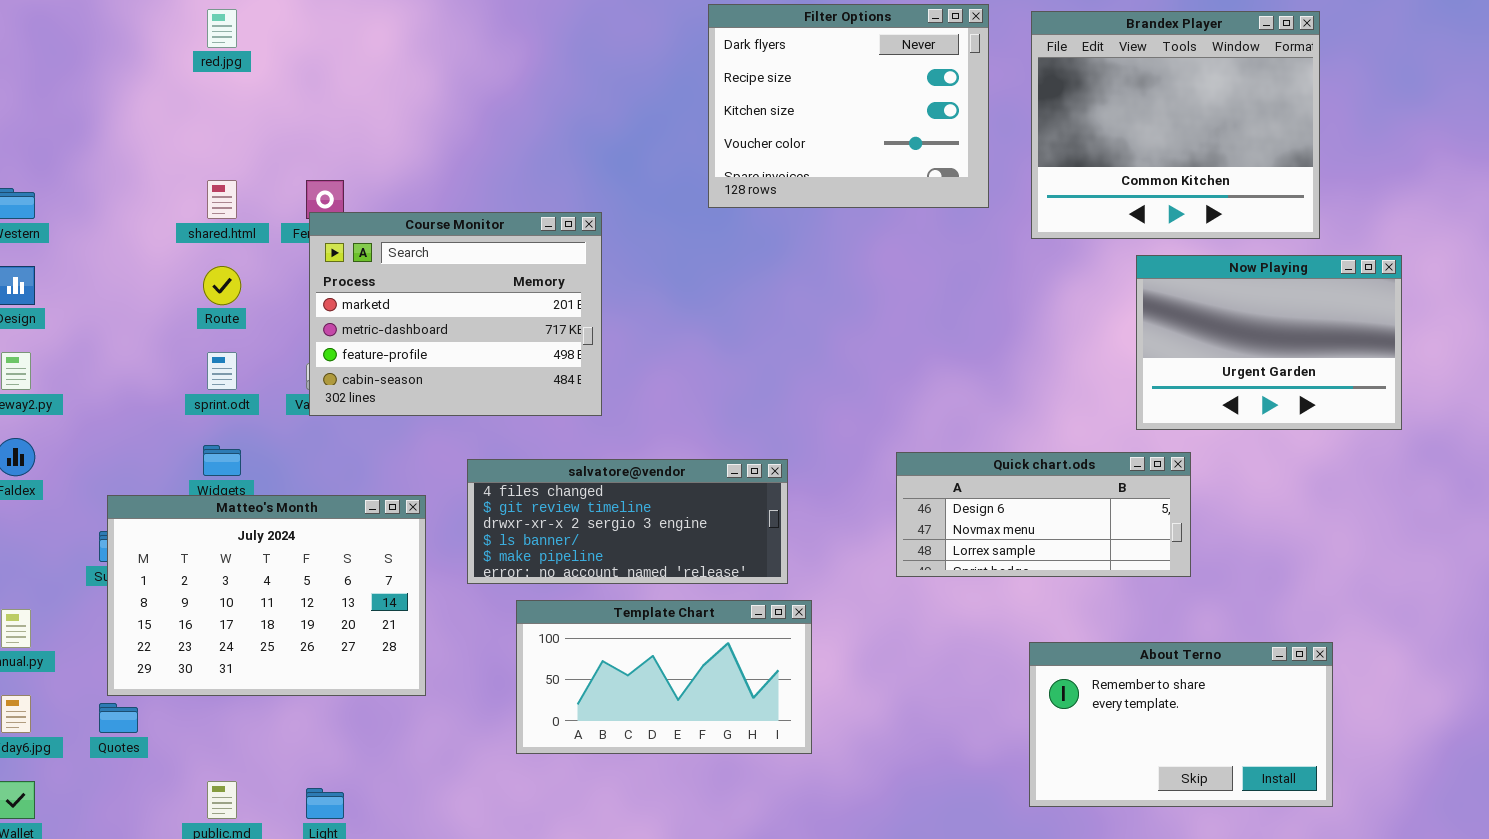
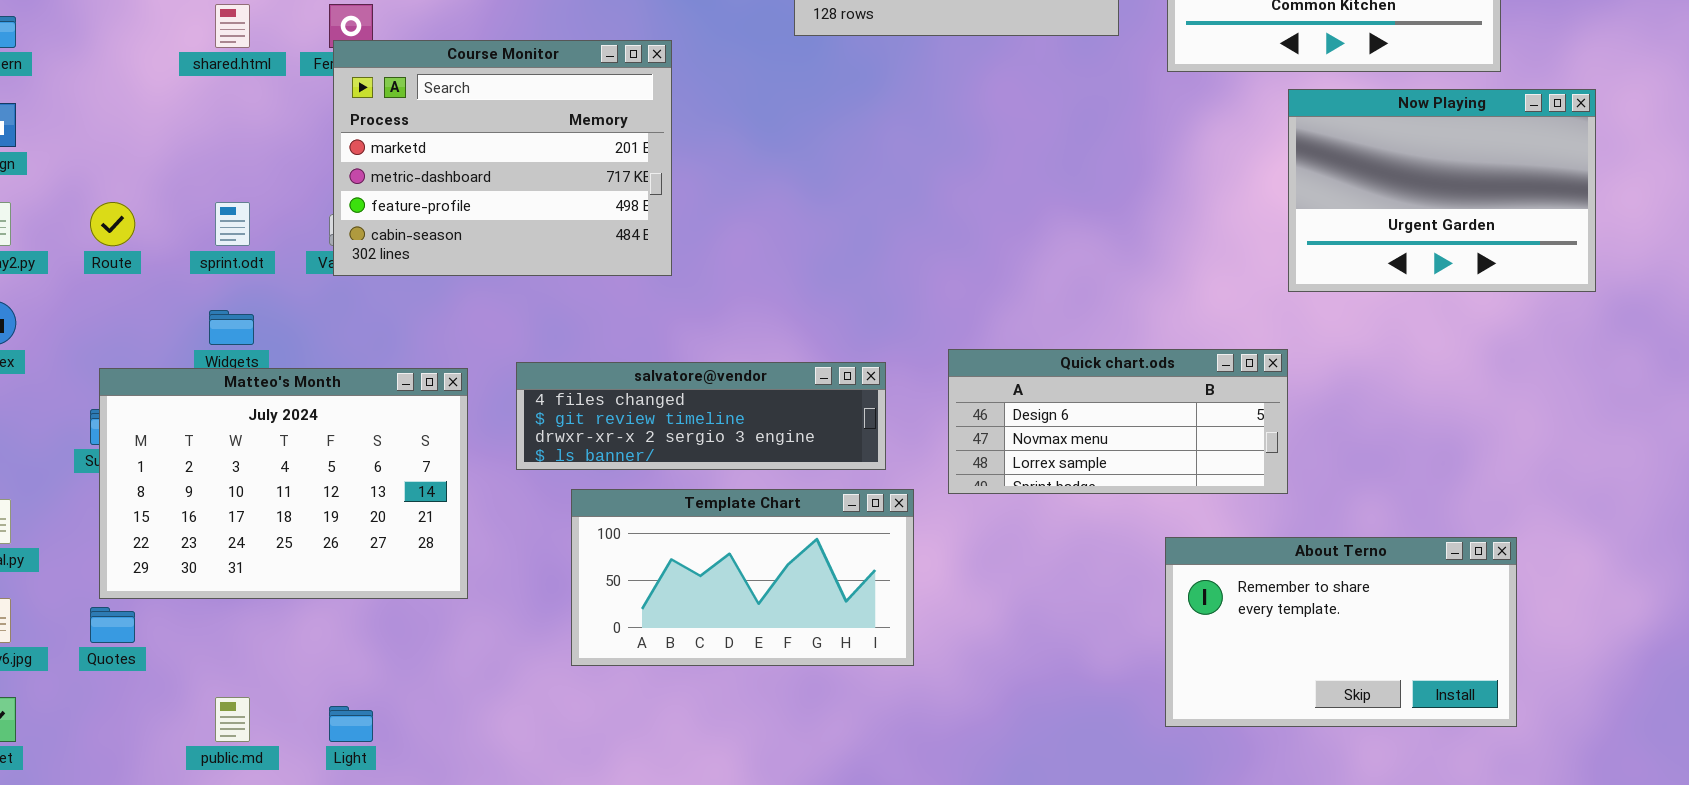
Route: [203,266,241,305] -> [90,202,135,246], moved
Quick chart.ods: [896,452,1191,577] -> [948,349,1288,494], moved
salvatore@vendor: [467,459,788,584] -> [516,362,886,470], resized

